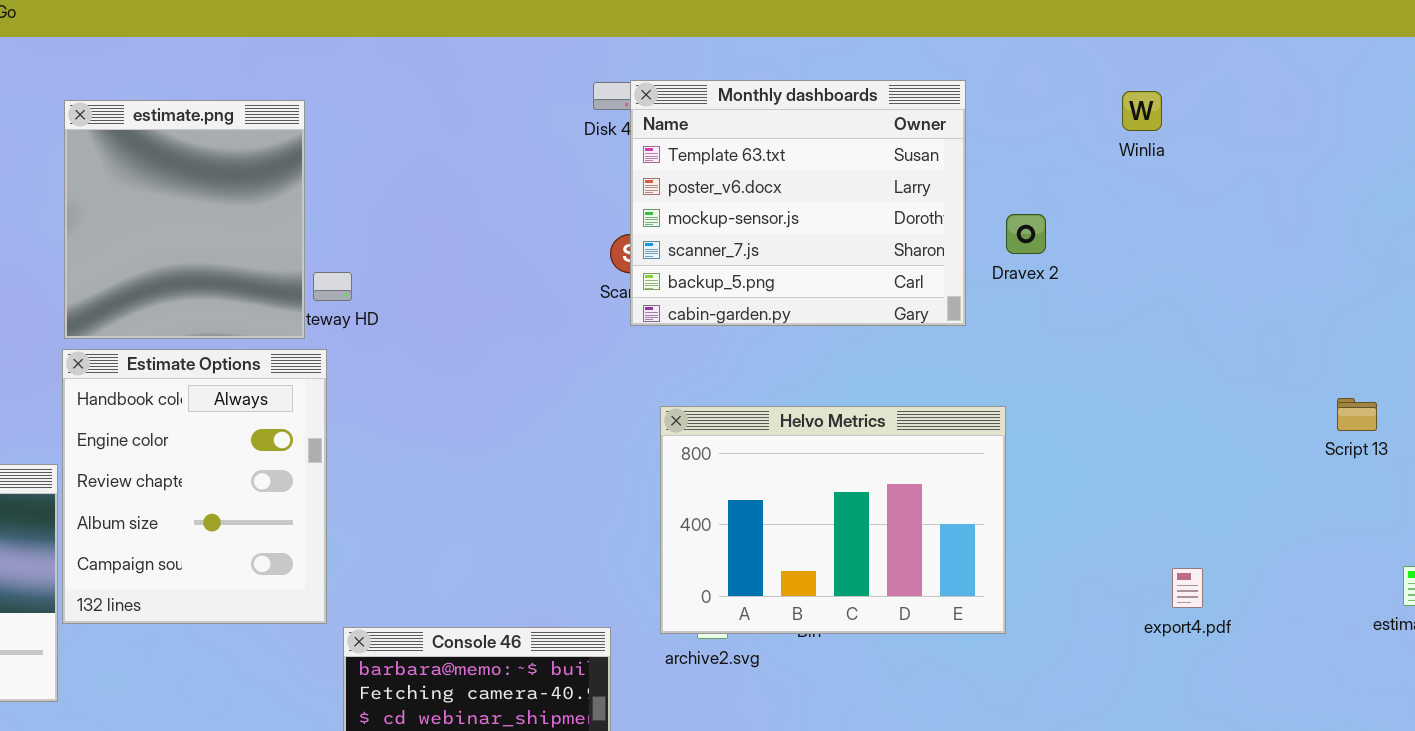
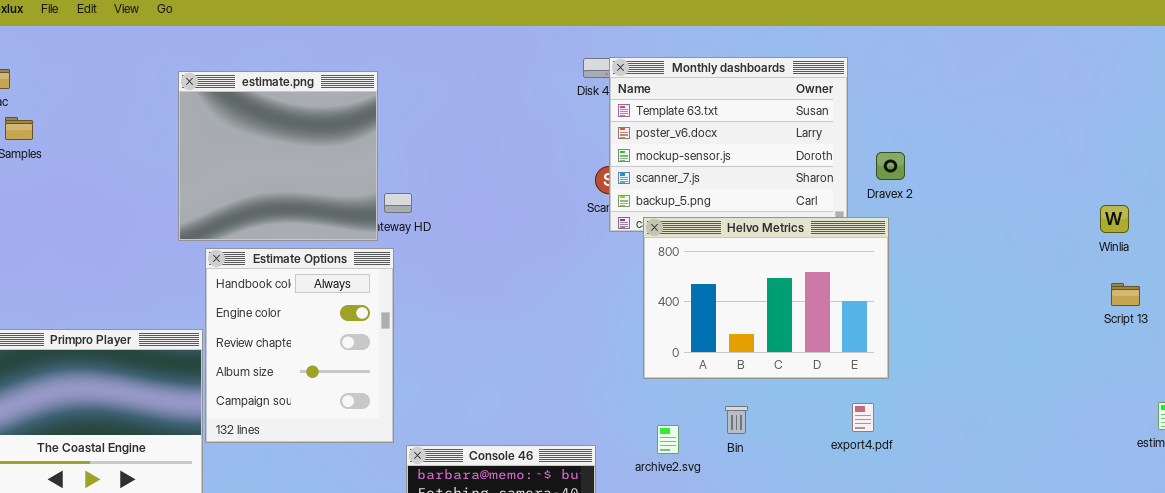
Winlia: [1122,91,1162,131] -> [1100,205,1129,233], moved
estimate.png: [64,100,305,339] -> [178,71,378,241], resized
Helvo Metrics: [660,406,1006,634] -> [643,217,889,379], moved
export4.pdf: [1172,568,1203,608] -> [852,403,874,432], moved

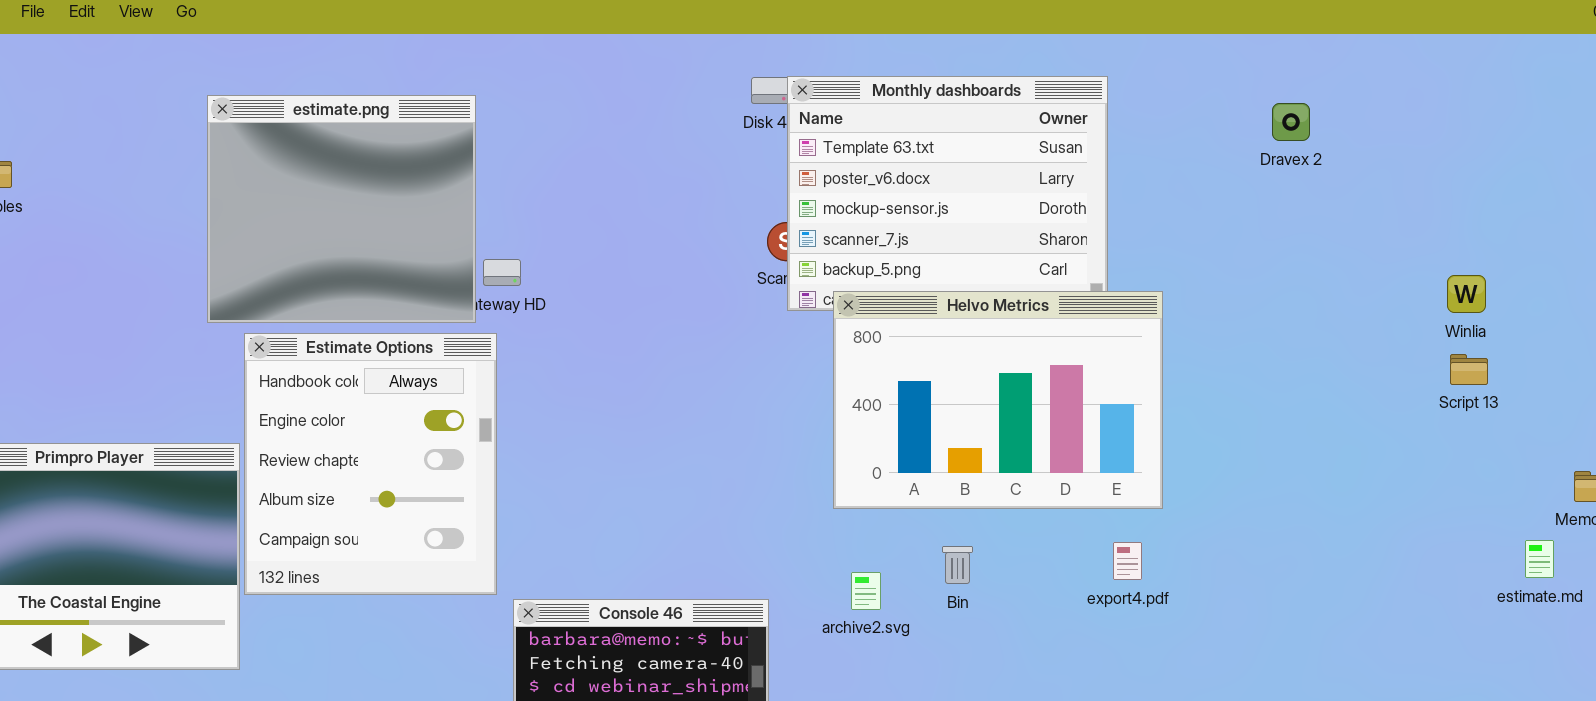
Dravex 2: [876,152,905,180] -> [1272,103,1310,141], moved
Script 13: [1111,283,1140,306] -> [1450,354,1488,385], moved

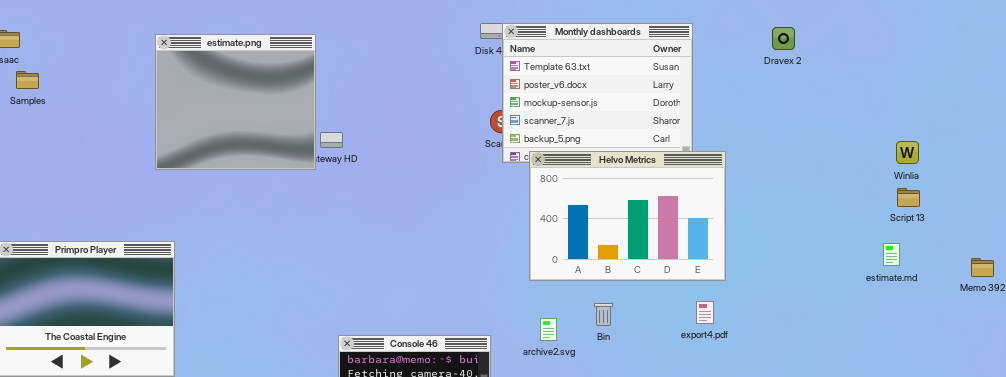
Dravex 2: [1272,103,1310,141] -> [772,27,795,50], moved
Estimate Options: [244,333,497,595] -> none, closed
estimate.md: [1525,540,1554,578] -> [883,243,900,266], moved

